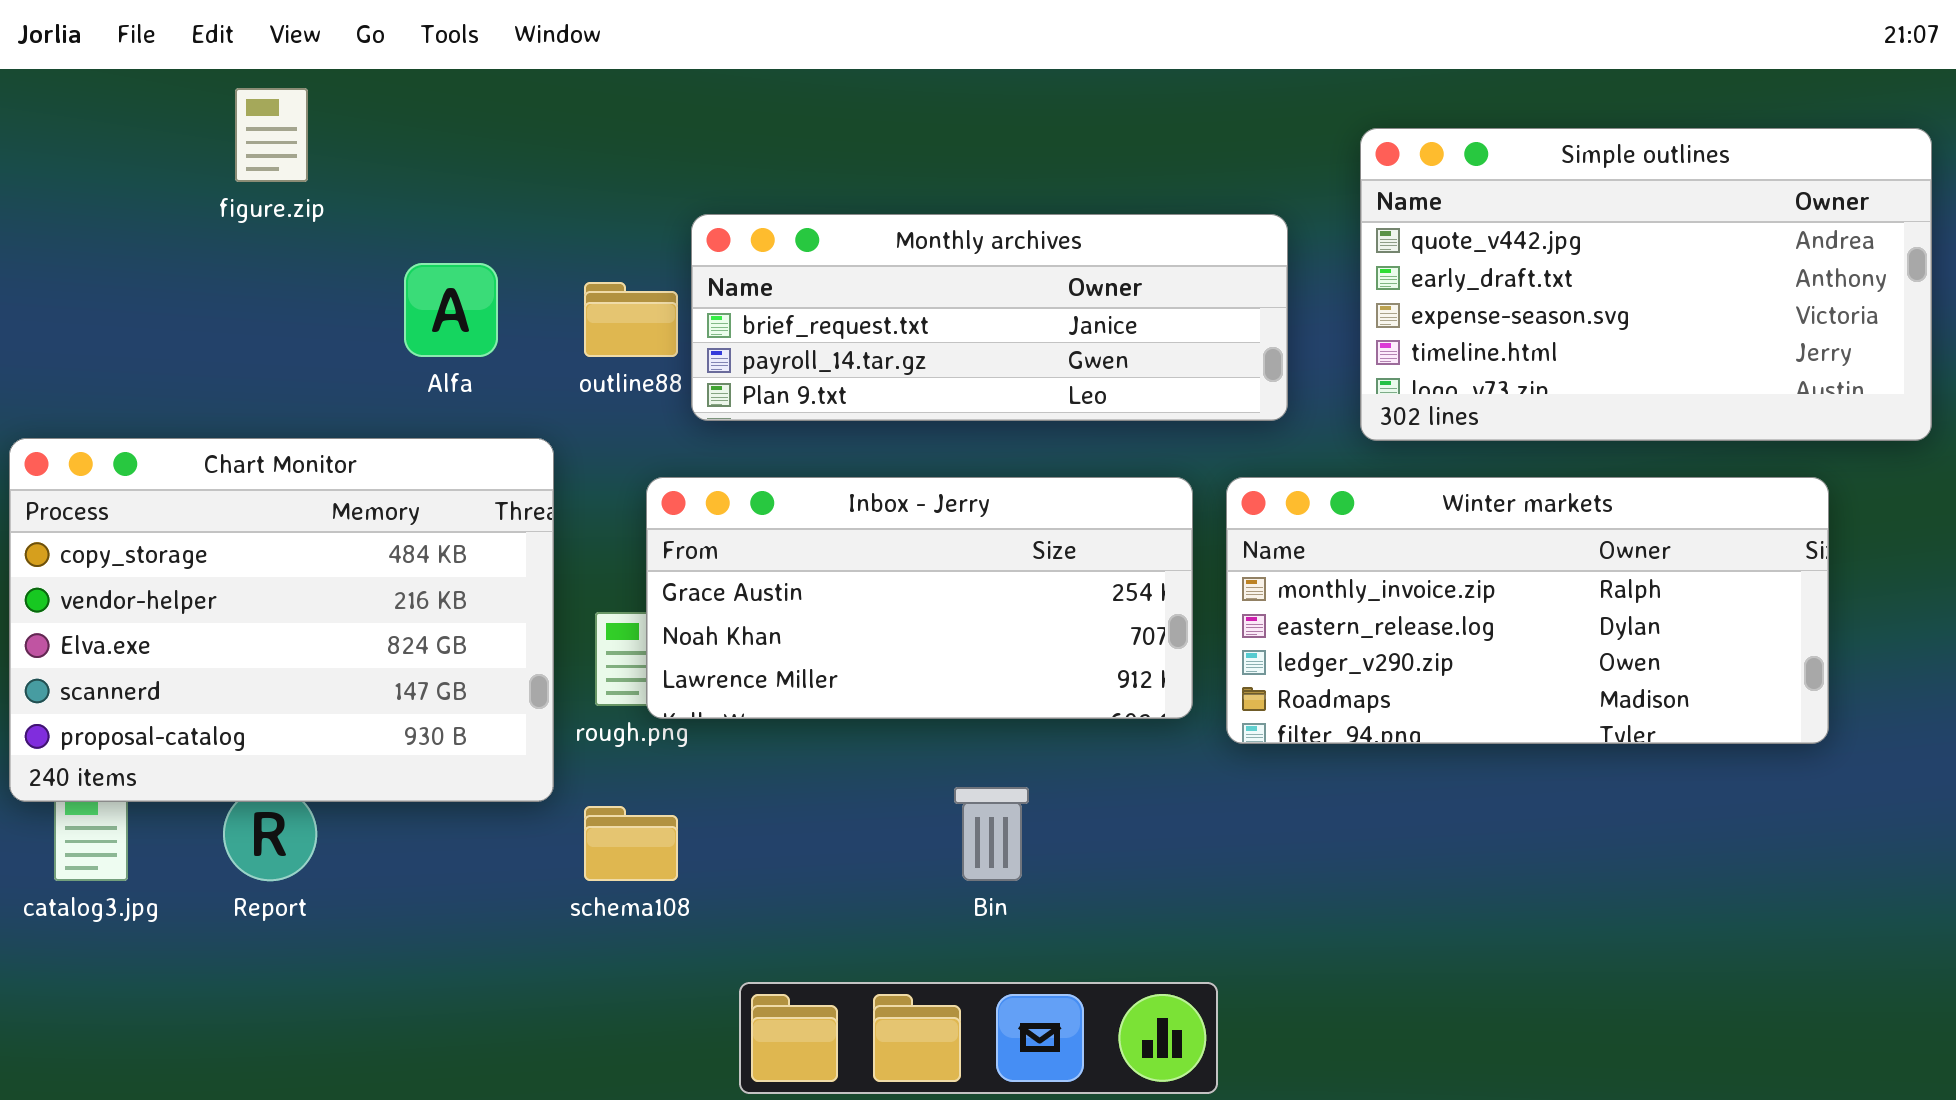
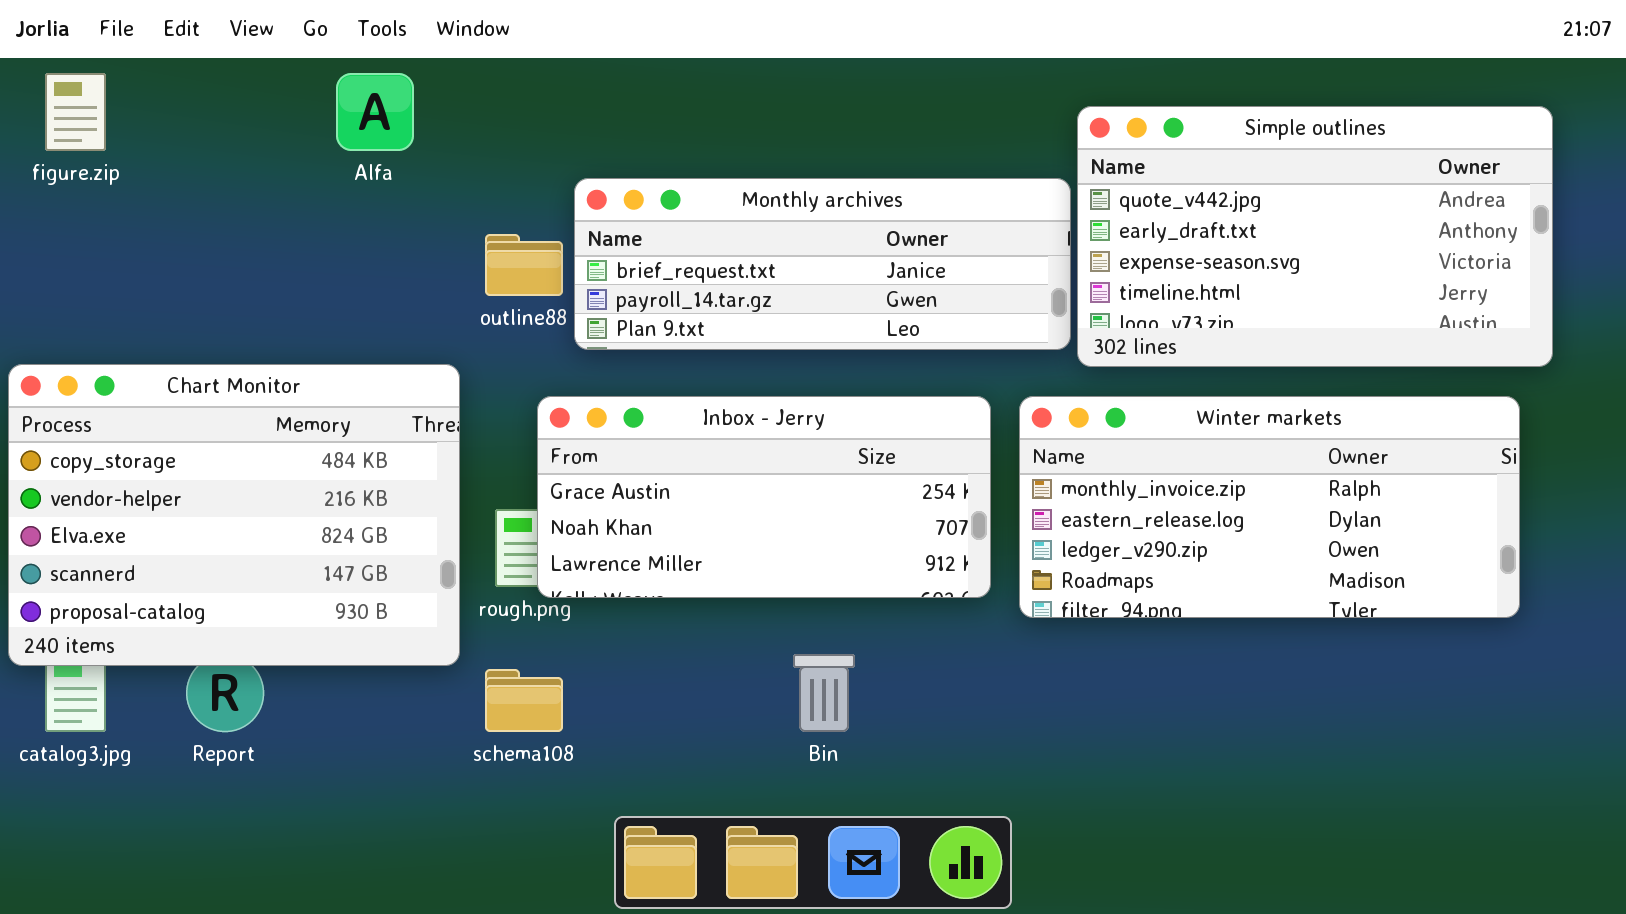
figure.zip: [235,88,308,182] -> [45,73,106,151], moved
Simple outlines: [1360,128,1932,441] -> [1077,106,1553,367], moved
Alfa: [404,263,498,357] -> [336,73,414,151], moved

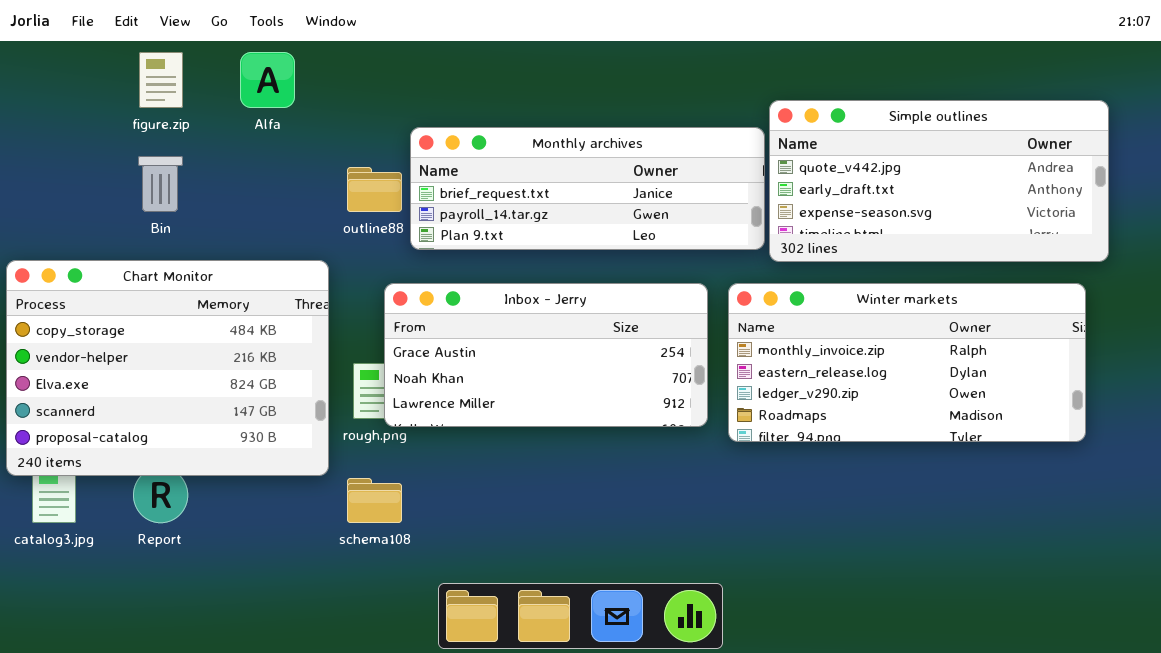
figure.zip: [45,73,106,151] -> [139,52,183,108], moved
Simple outlines: [1077,106,1553,367] -> [769,100,1109,262], resized
Bin: [793,654,855,732] -> [138,156,183,212], moved

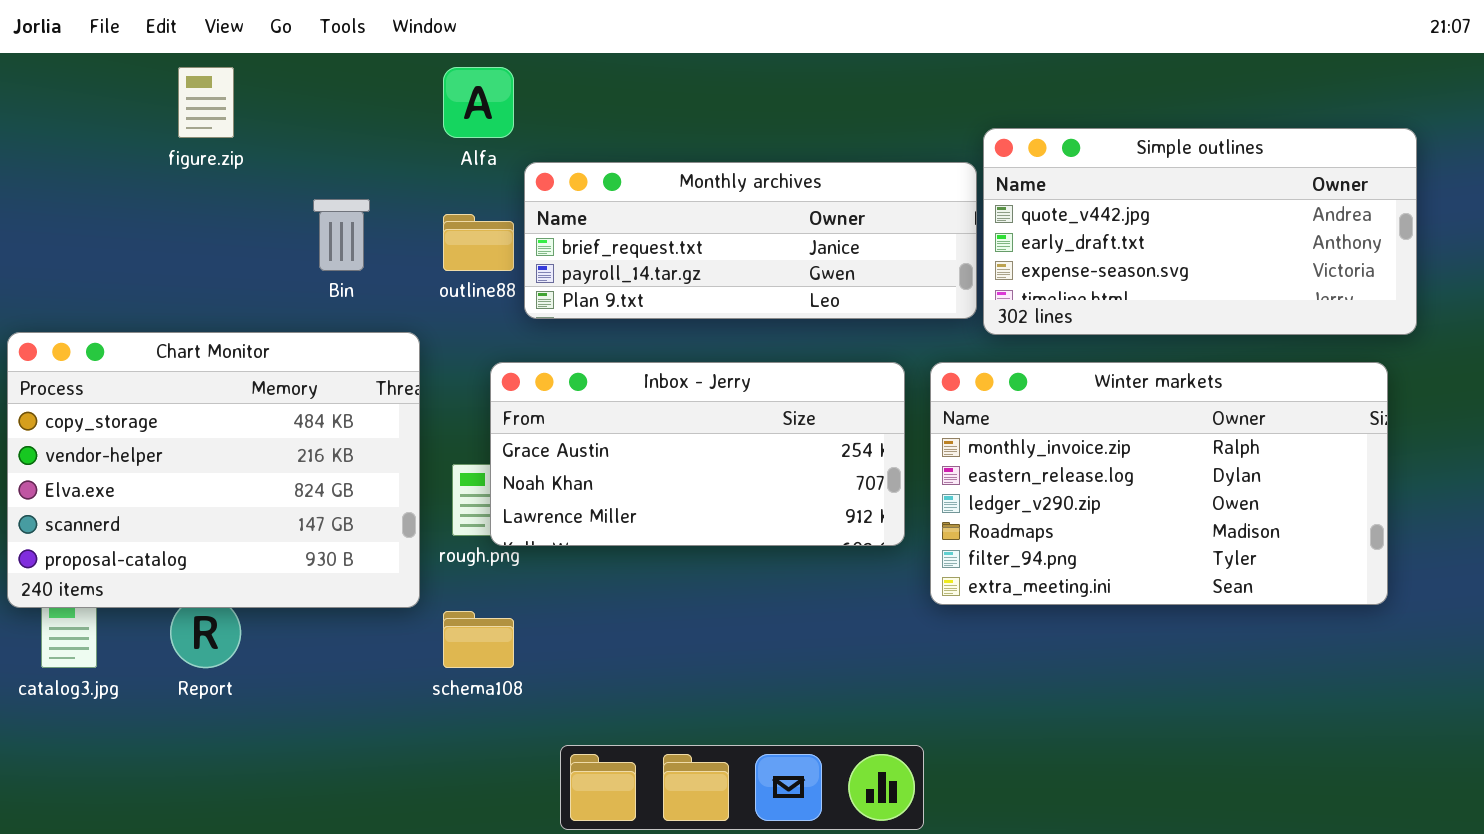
Alfa: [240,52,295,108] -> [443,67,514,138], moved
Bin: [138,156,183,212] -> [313,199,370,271], moved
Winter markets: [728,283,1086,442] -> [930,362,1388,605], resized

